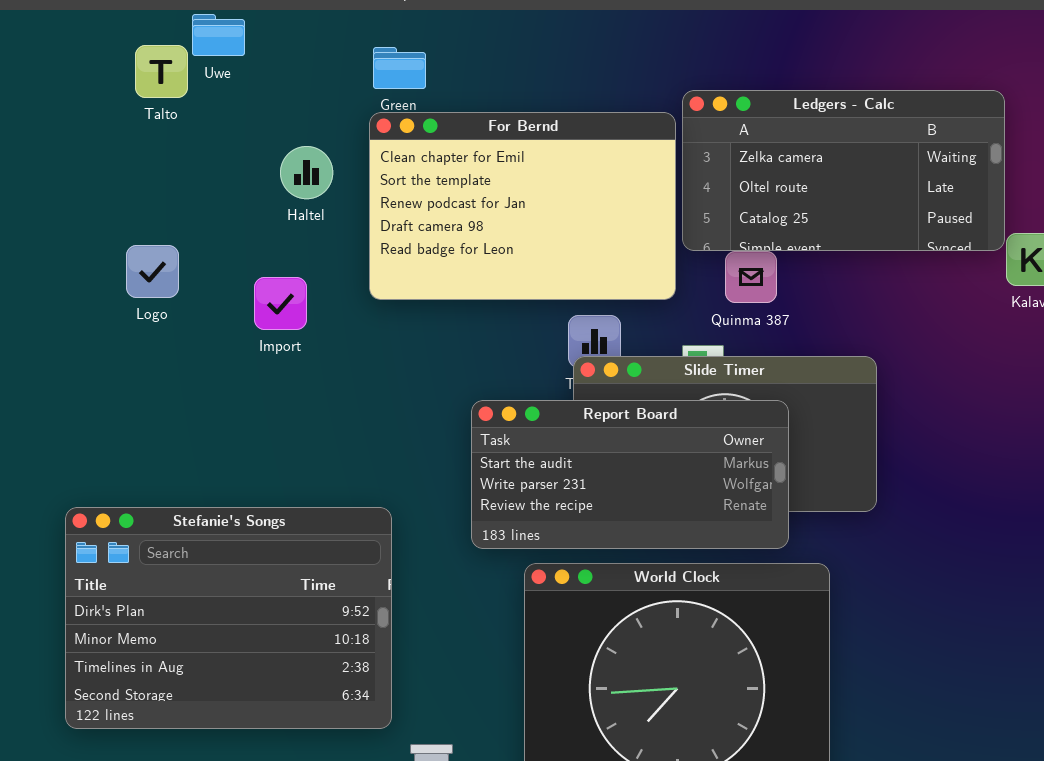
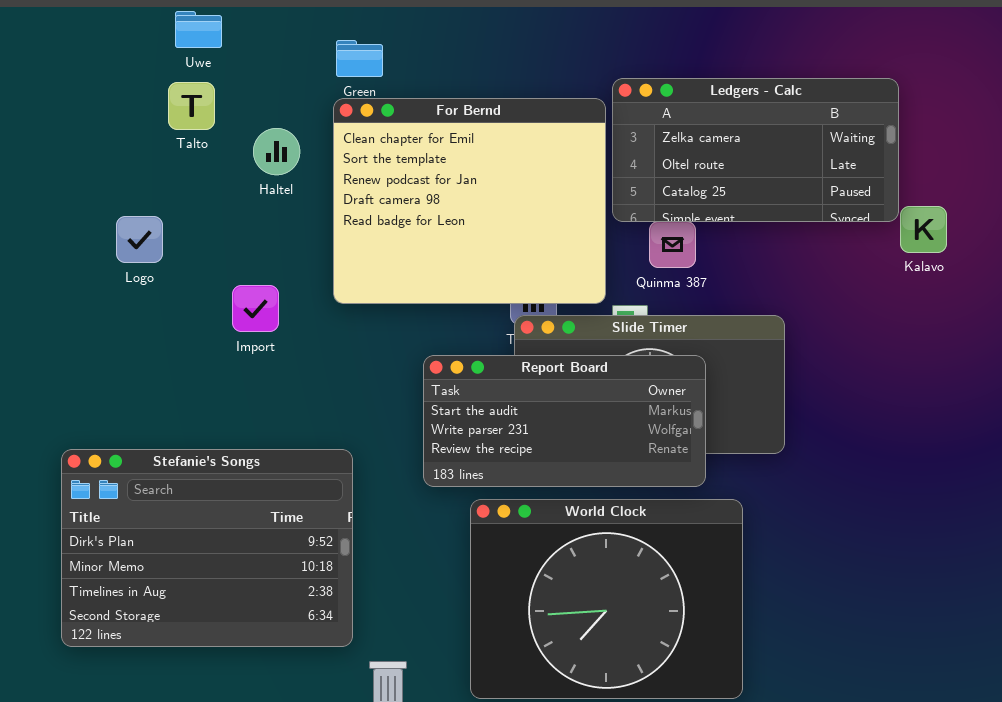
Talto: [135,45,188,98] -> [168,82,215,130], moved
For Bernd: [369,112,676,300] -> [333,98,606,304], resized
Import: [254,277,307,330] -> [232,285,279,332], moved

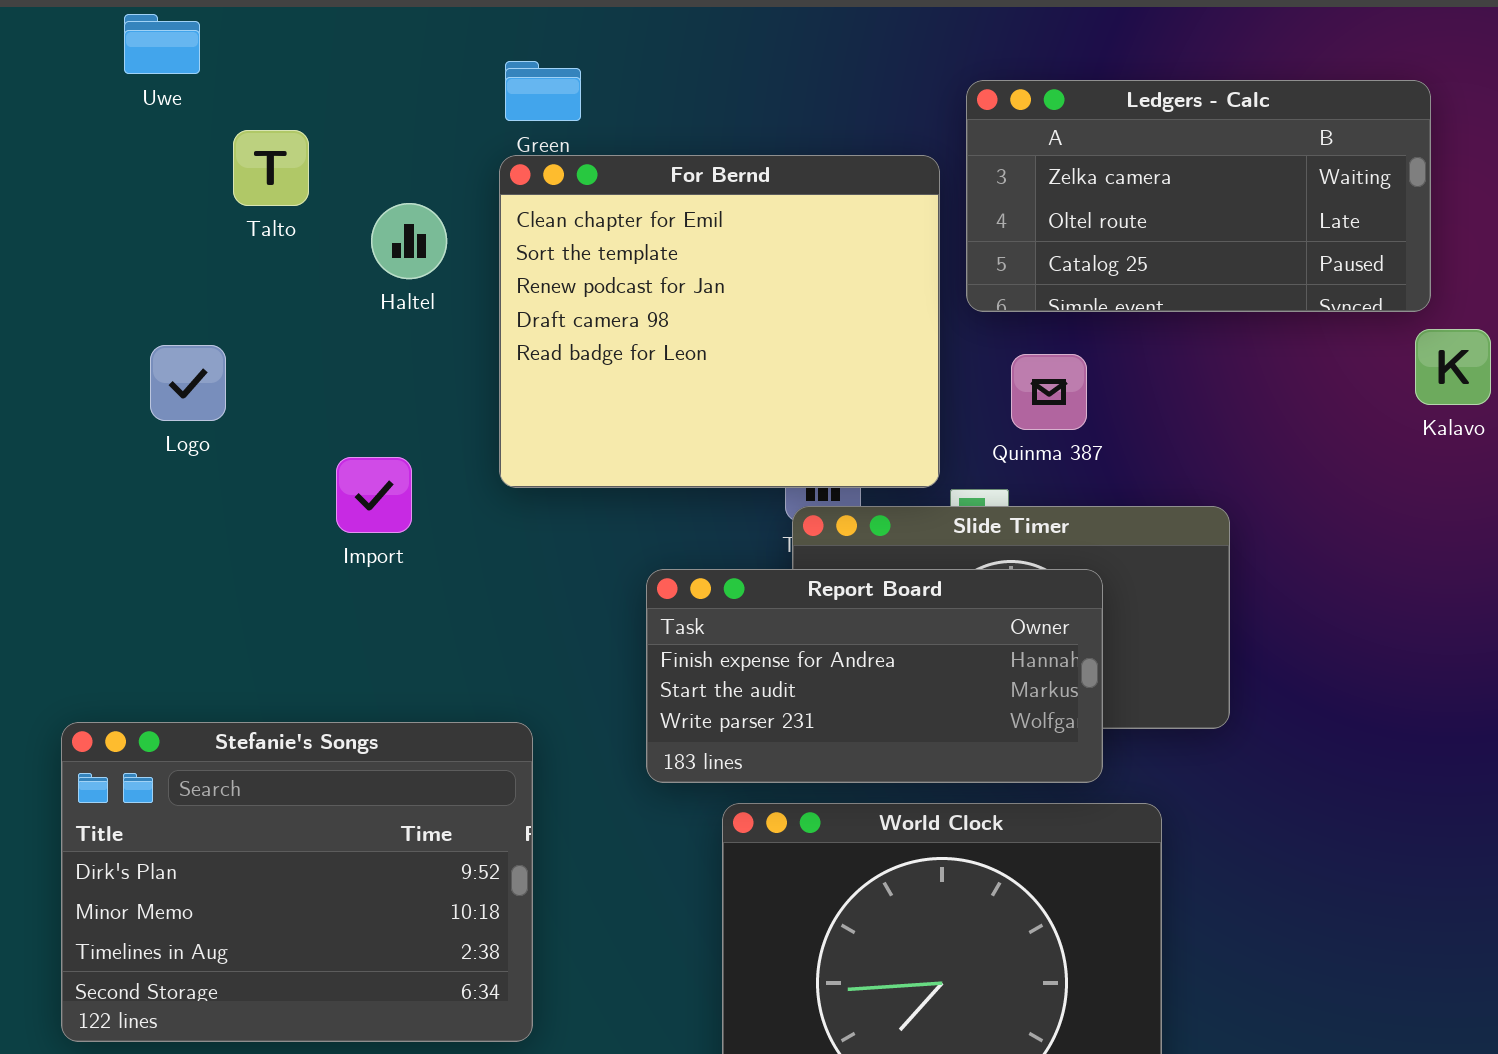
Uwe: [175,11,222,48] -> [124,14,200,74], moved
Ledgers - Calc: [612,78,899,222] -> [966,80,1431,312], moved
Report Board: [423,355,706,487] -> [646,569,1103,783], scrolled up 1 row

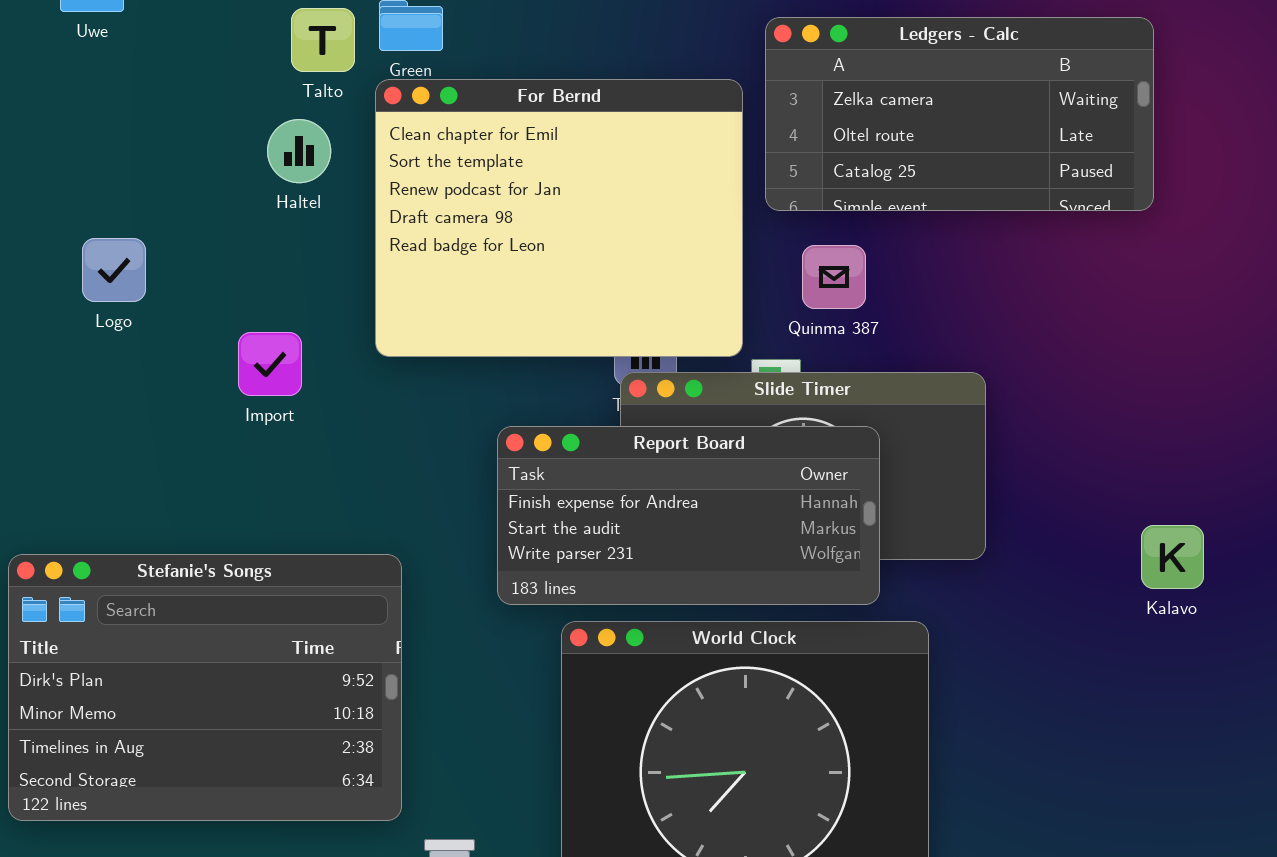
Talto: [233,130,309,206] -> [291,8,355,72], moved
Kalavo: [1415,329,1491,405] -> [1141,525,1204,589], moved

